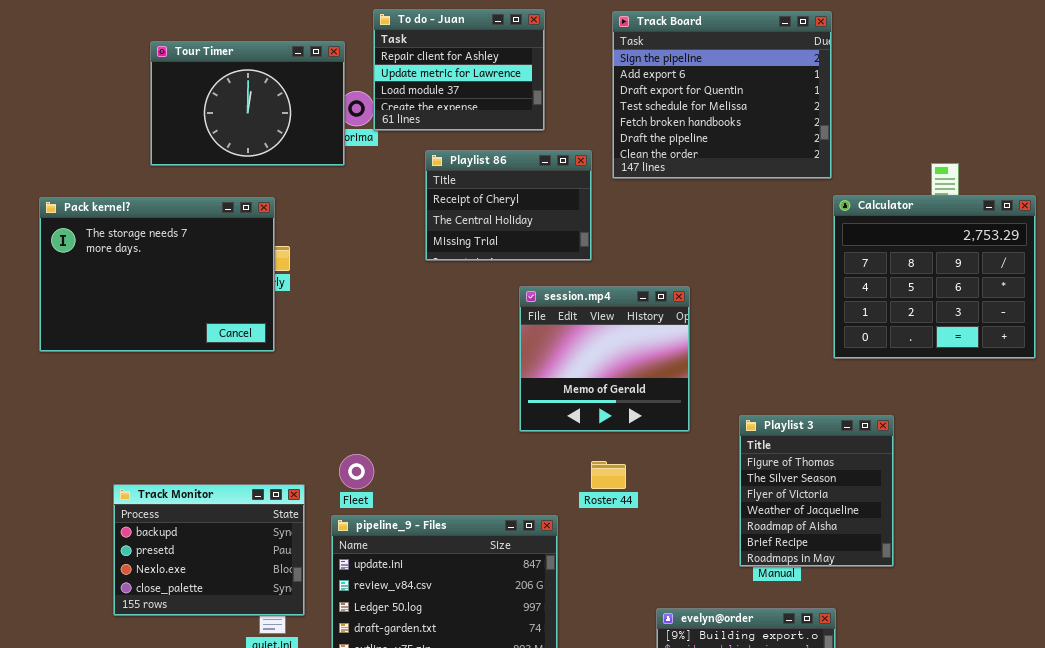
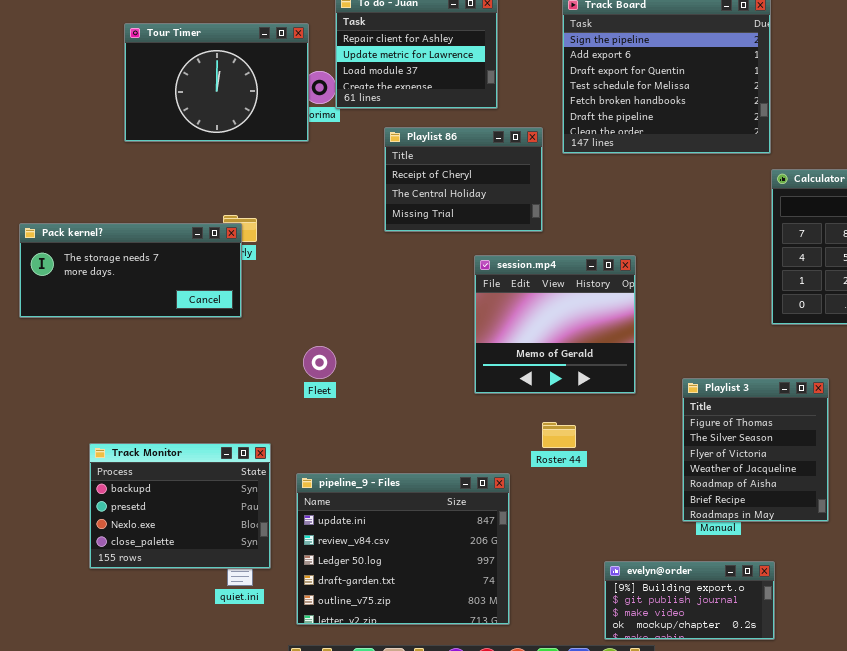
Pack kernel?: [39,197,275,352] -> [19,223,242,318], resized
Fleet: [339,454,374,489] -> [303,346,336,379], moved

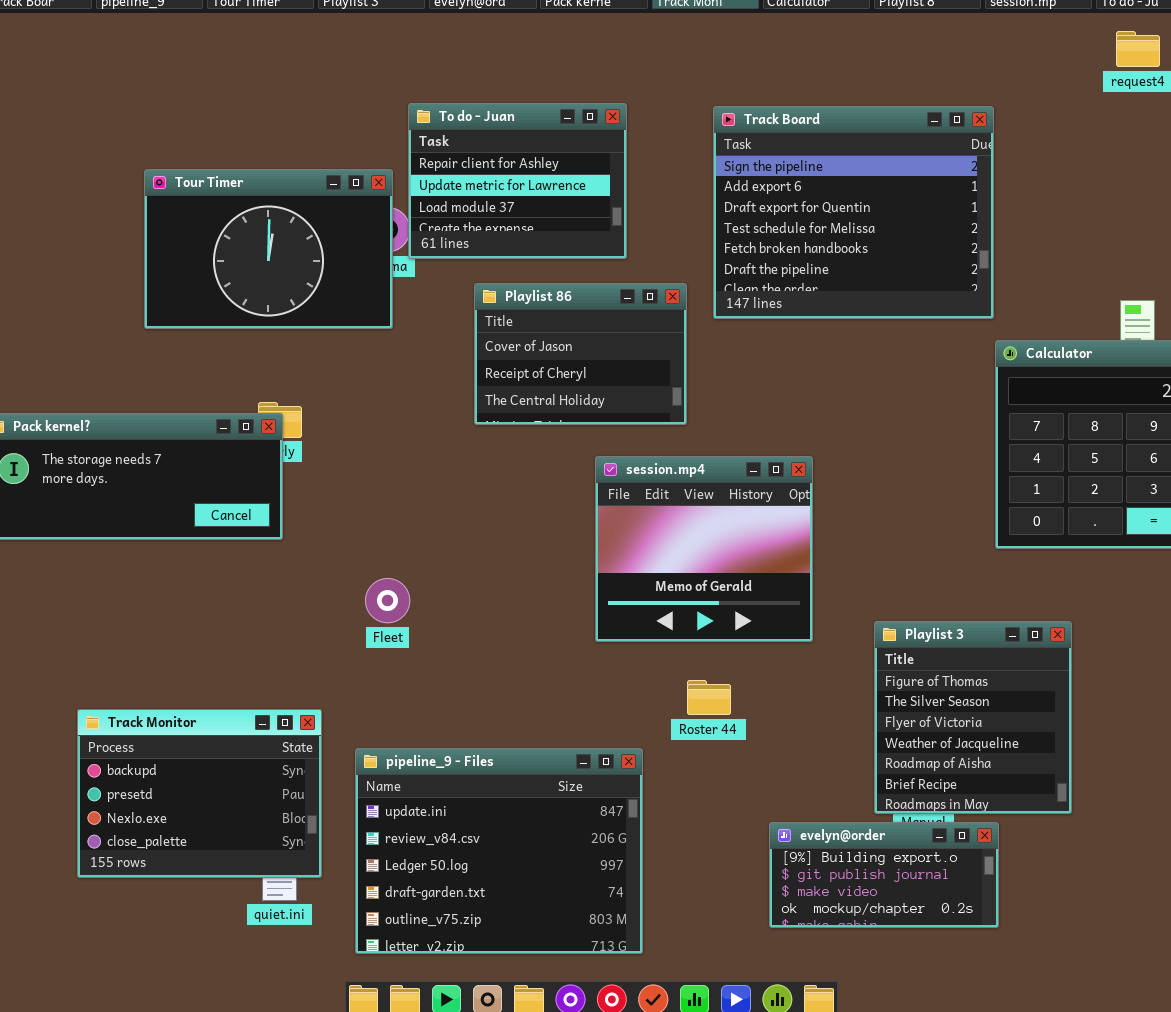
Tour Timer: [124,23,309,142] -> [144,169,393,329], moved
Playlist 86: [384,127,543,232] -> [474,283,687,425], scrolled up 1 row
evelyn@order: [604,561,775,640] -> [769,822,999,928], moved

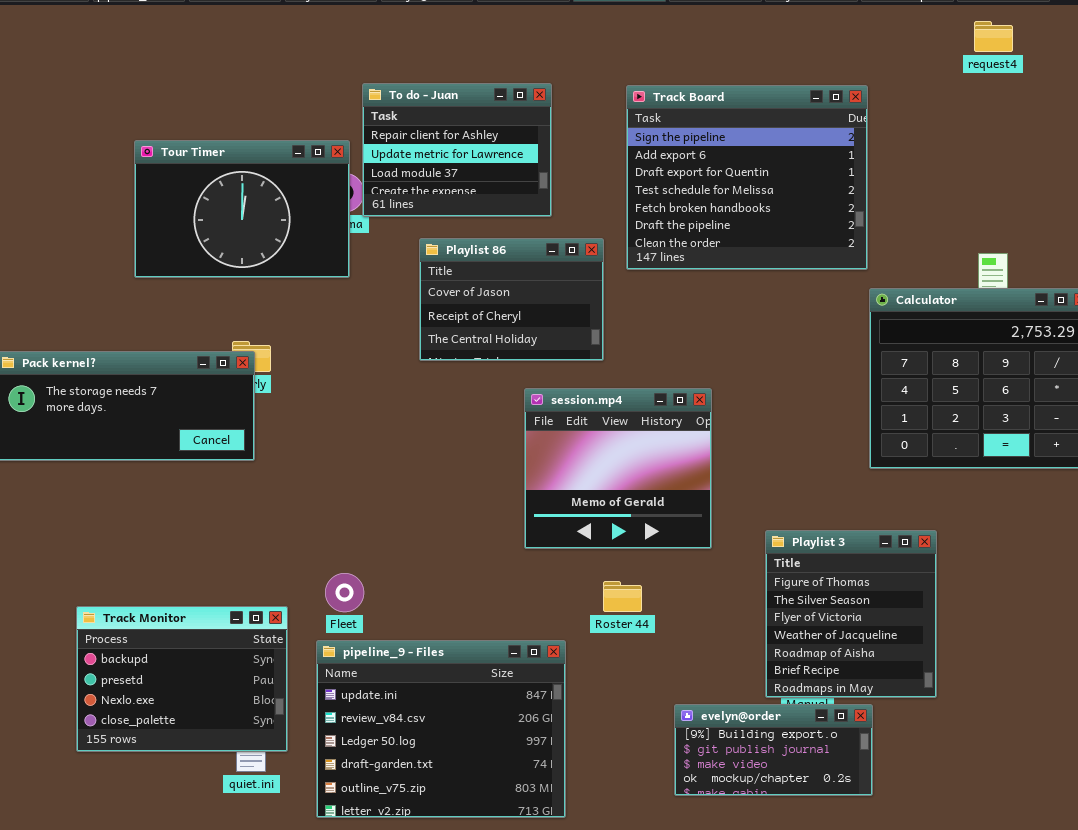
Fleet: [365,578,410,623] -> [325,573,364,612], moved

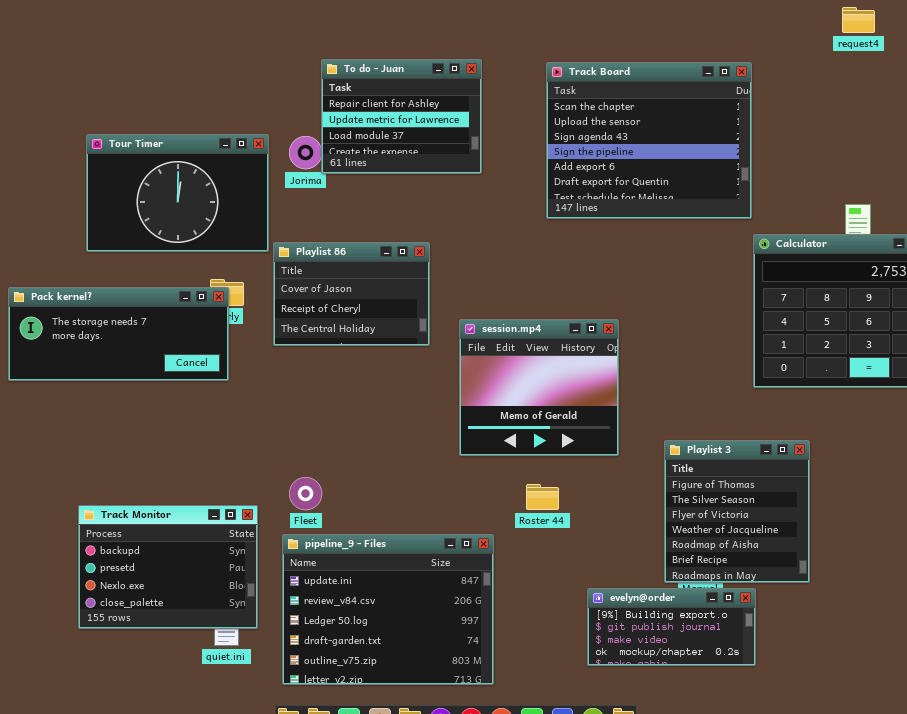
Track Board: [626,85,868,270] -> [546,62,752,219], scrolled up 3 rows
Tour Timer: [134,140,350,278] -> [86,134,269,252], moved
Playlist 86: [419,238,604,361] -> [273,242,430,346], moved

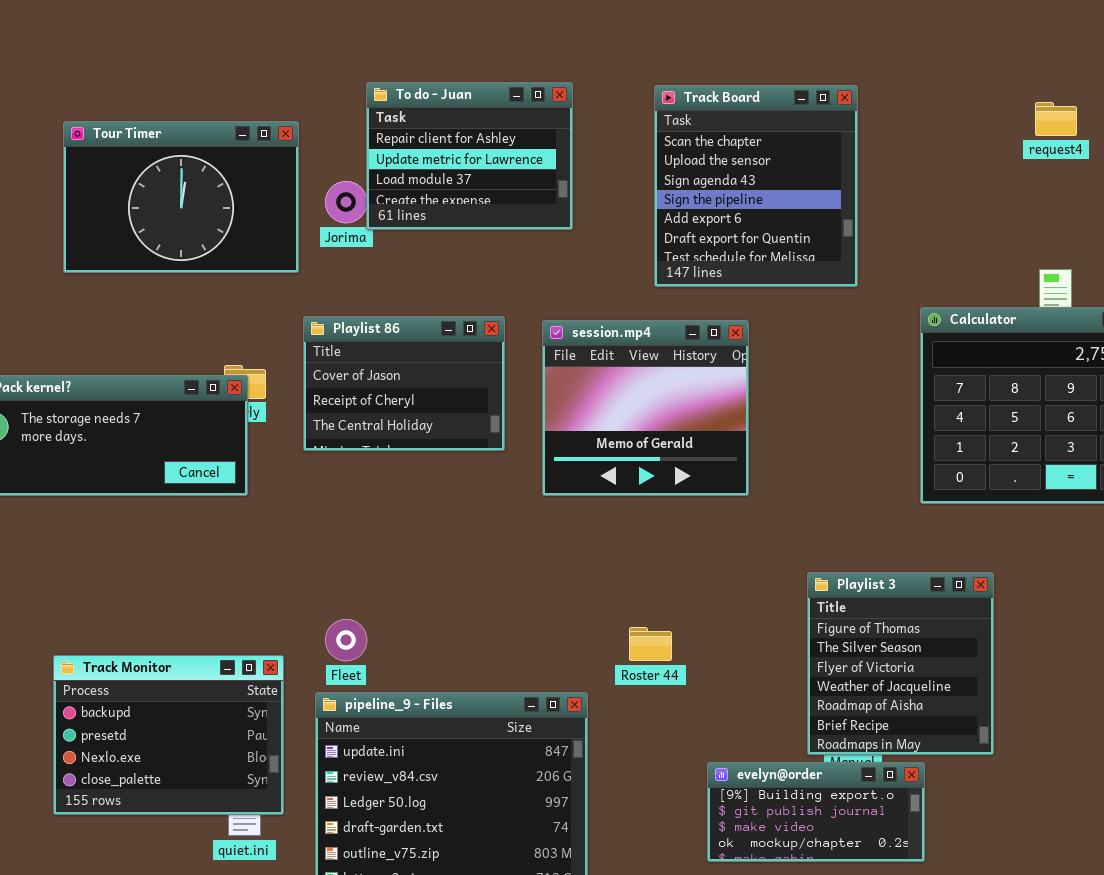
request4: [842,7,875,33] -> [1035,102,1077,136], moved
Track Board: [546,62,752,219] -> [654,85,858,287], resized
Tour Timer: [86,134,269,252] -> [63,121,299,273], moved
session.mp4: [459,319,619,456] -> [542,320,749,496], moved

